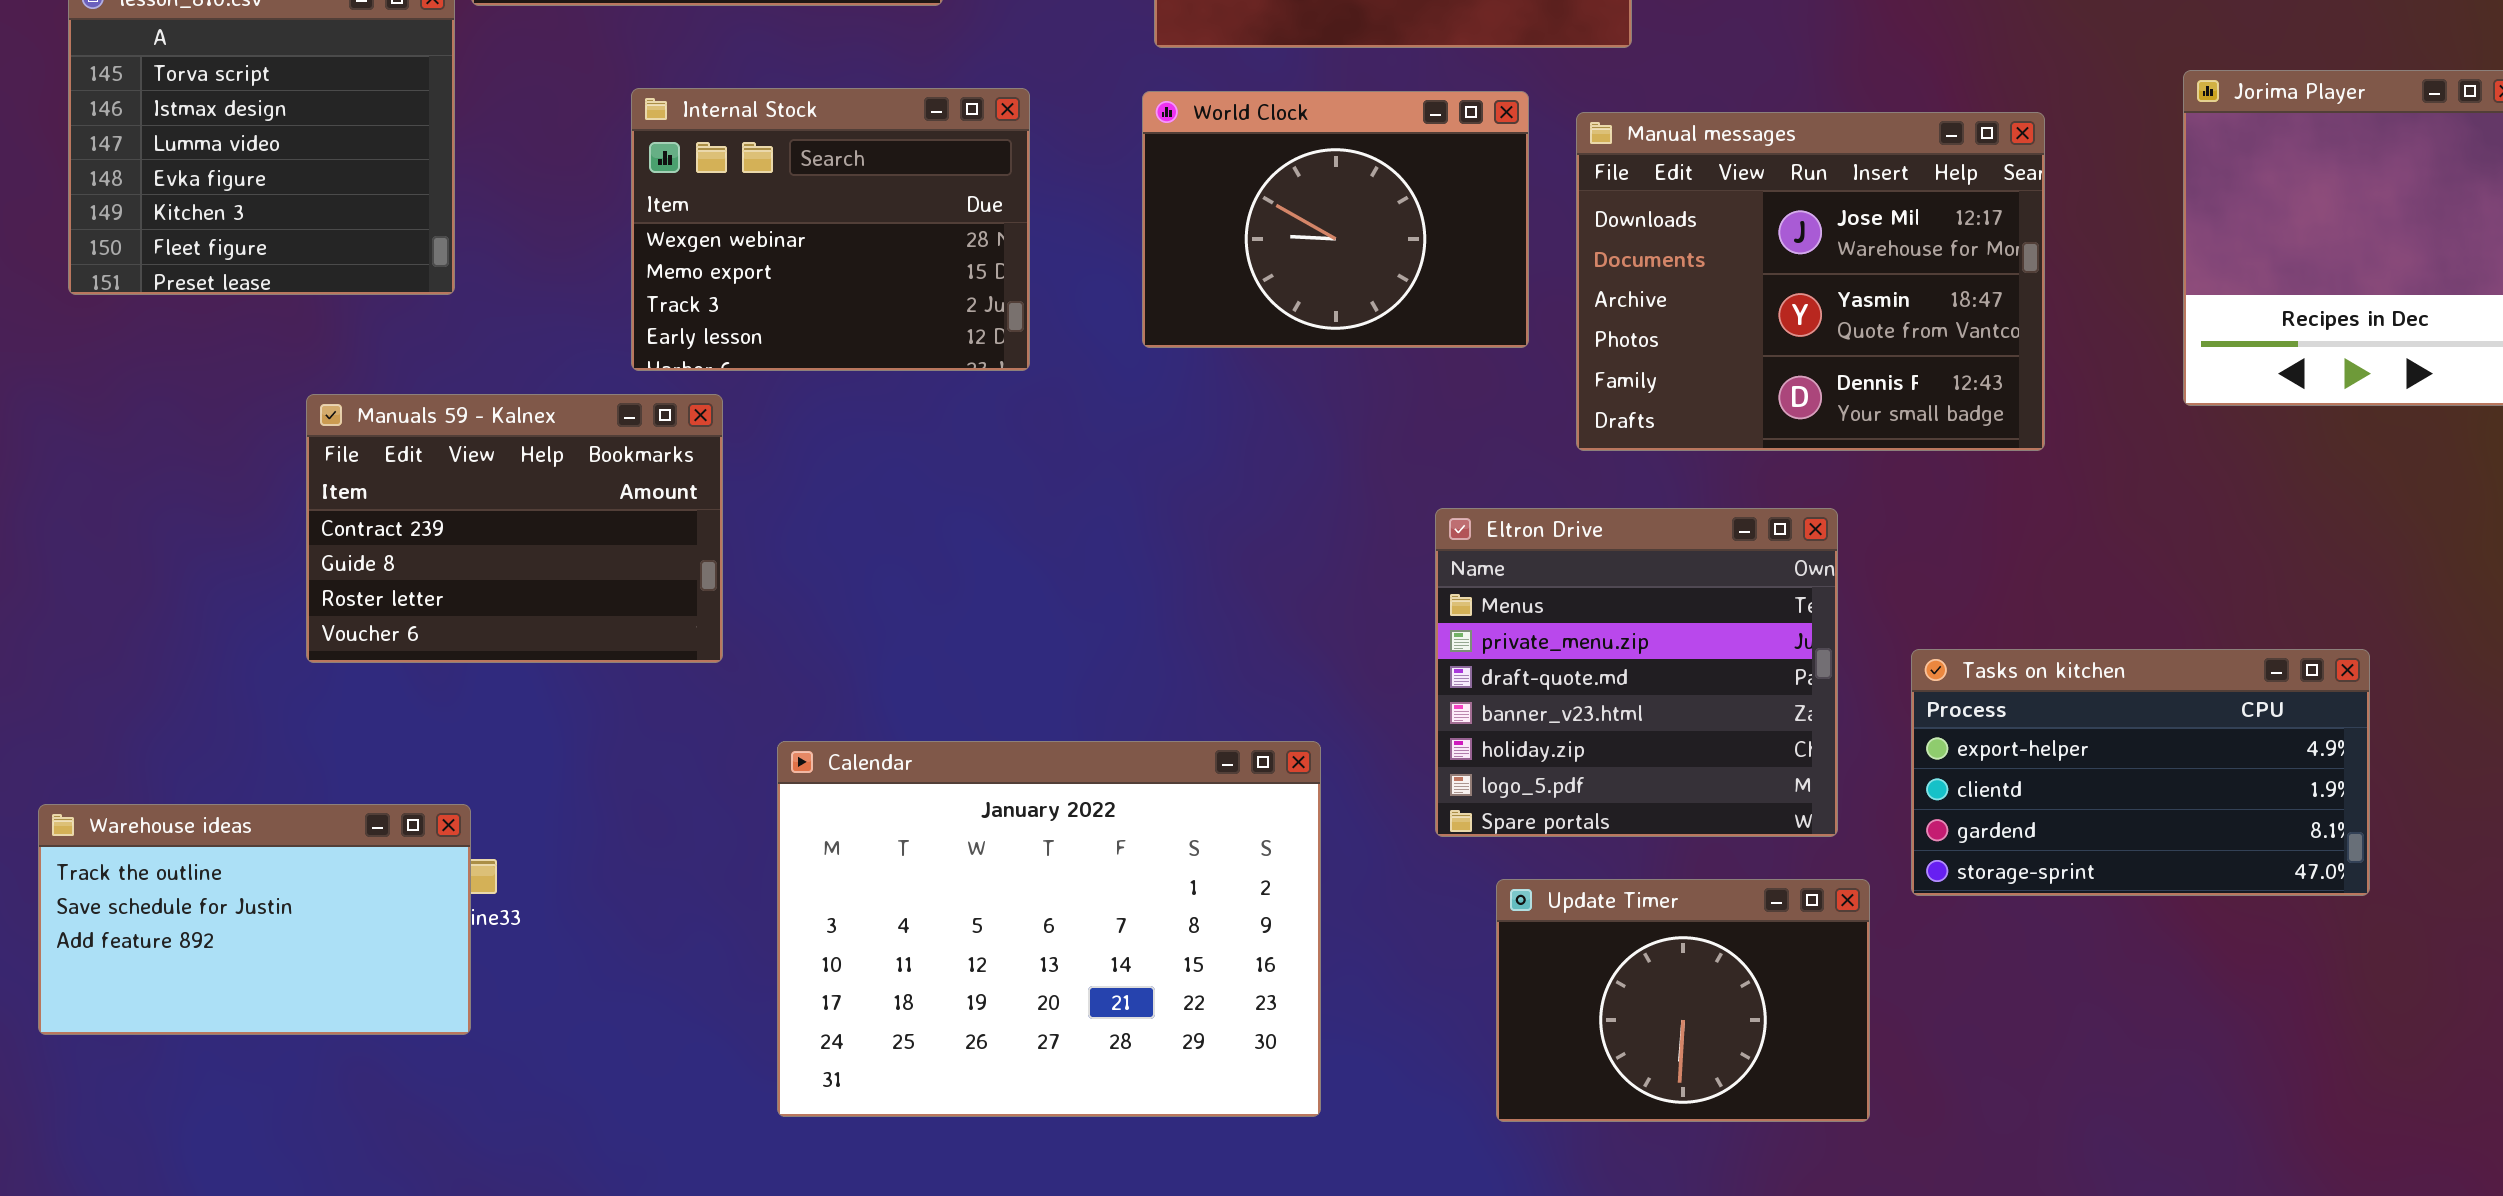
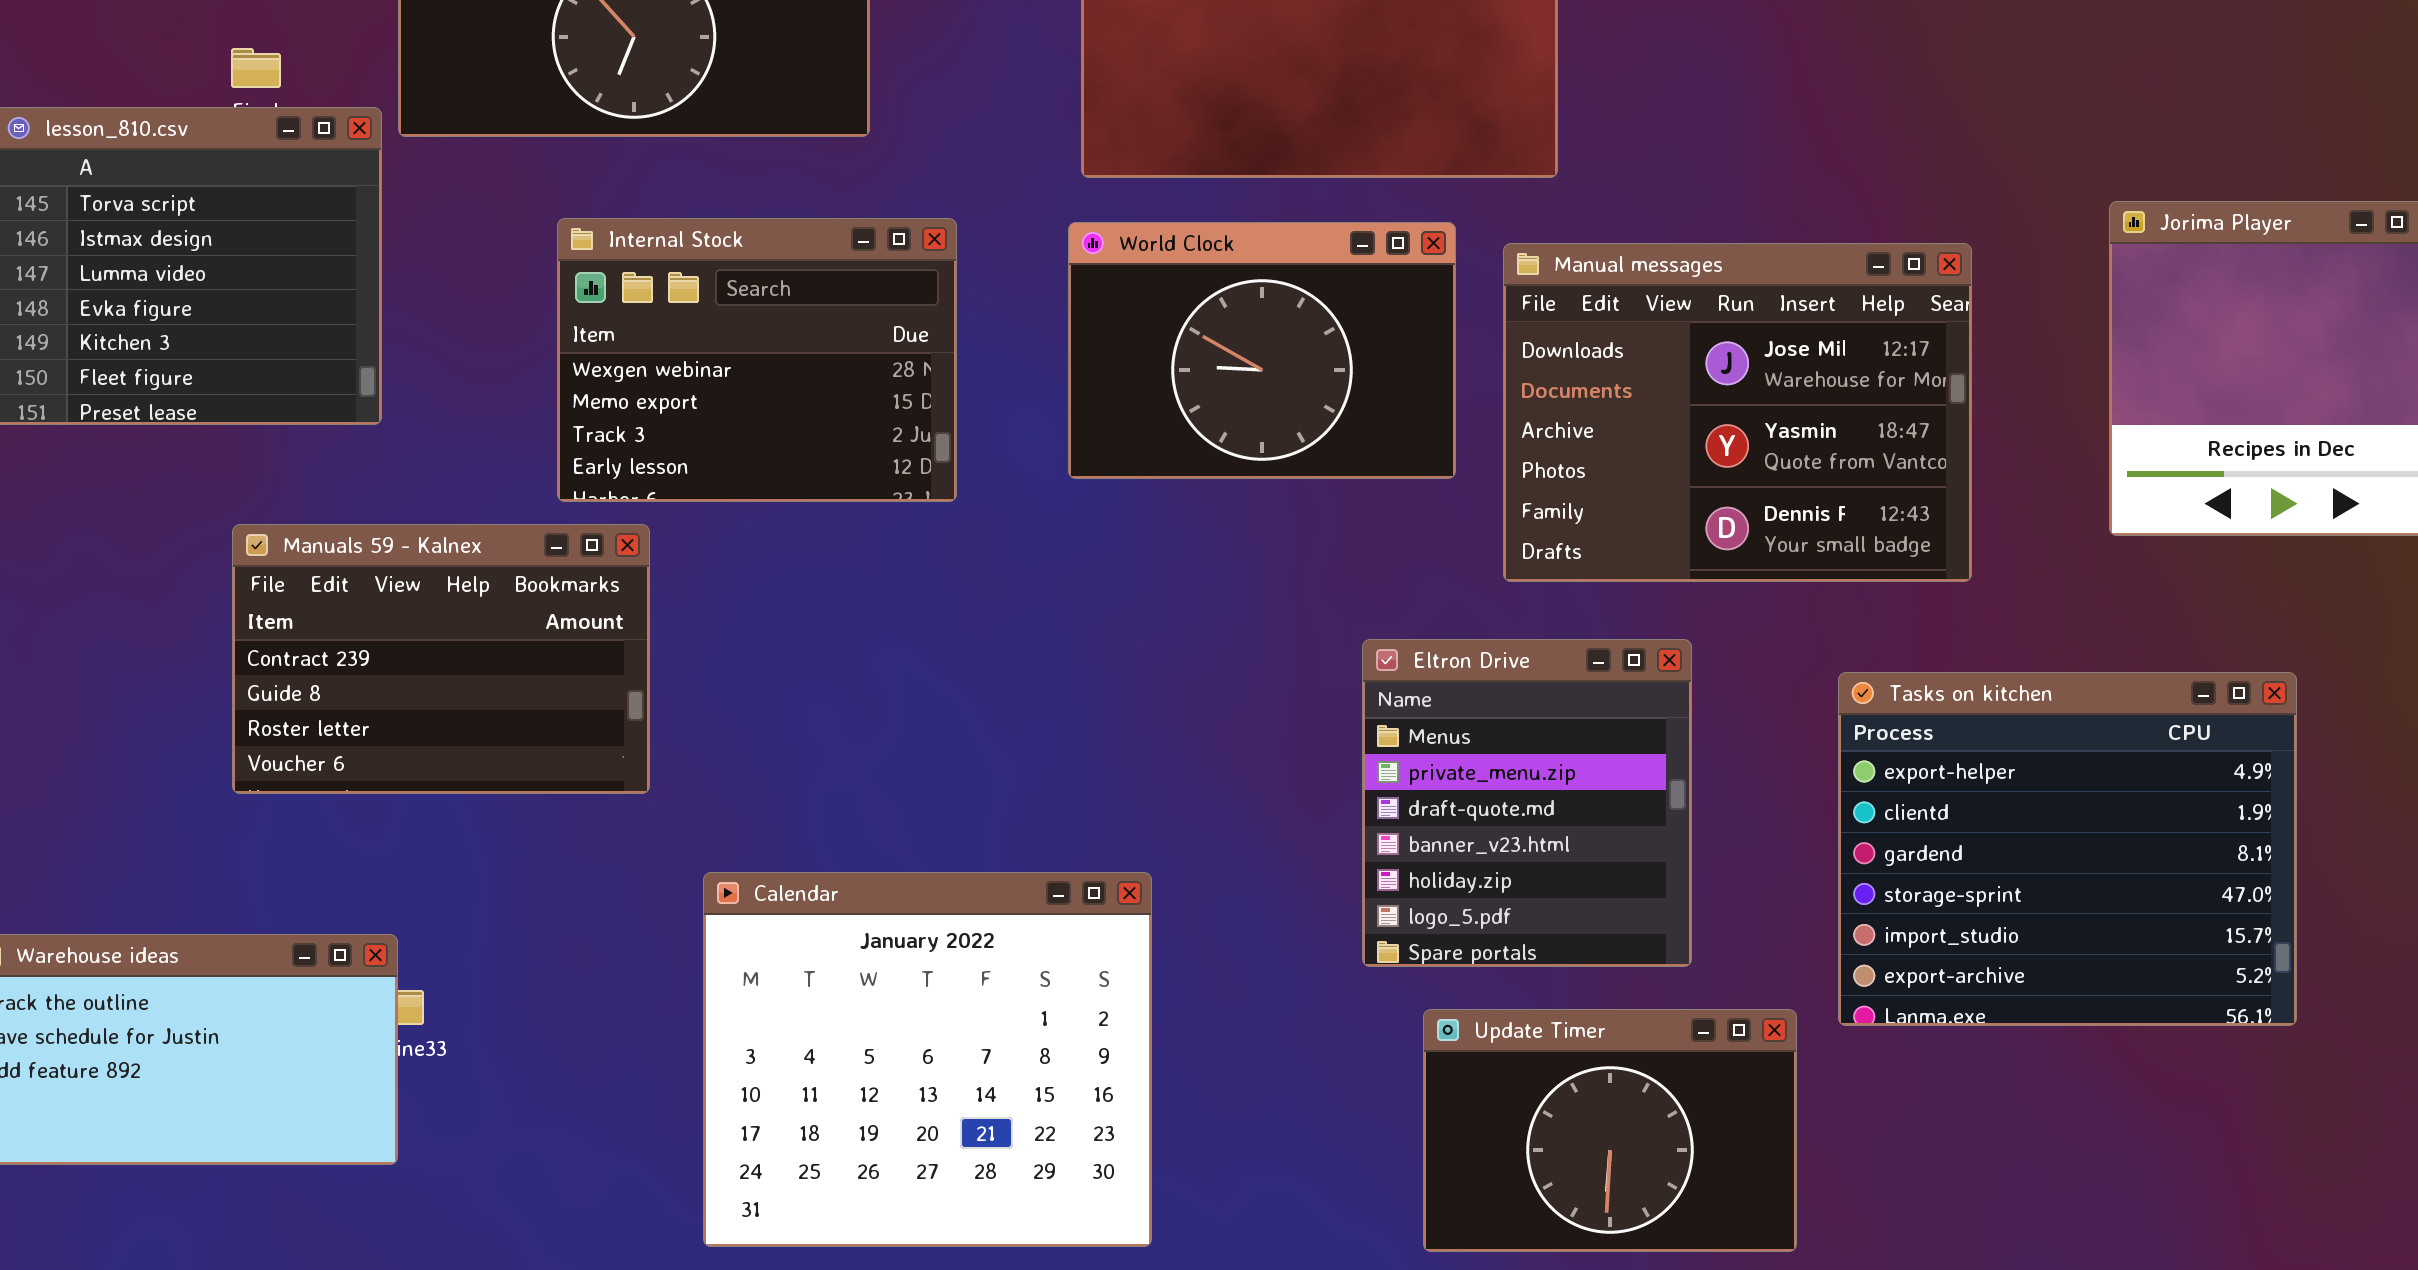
Eltron Drive: [1435,508,1838,837] -> [1362,639,1692,967], resized
Tasks on kitchen: [1911,649,2370,896] -> [1838,672,2297,1026], resized
Calendar: [777,741,1321,1117] -> [703,872,1152,1247], resized

